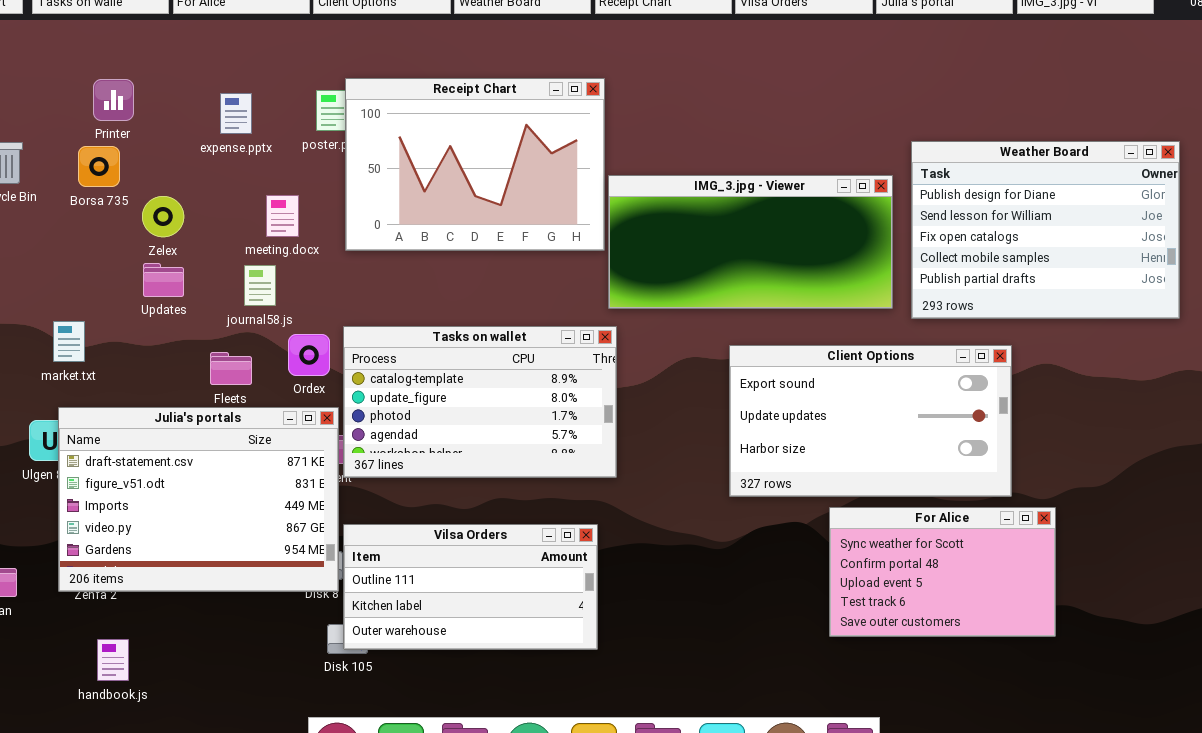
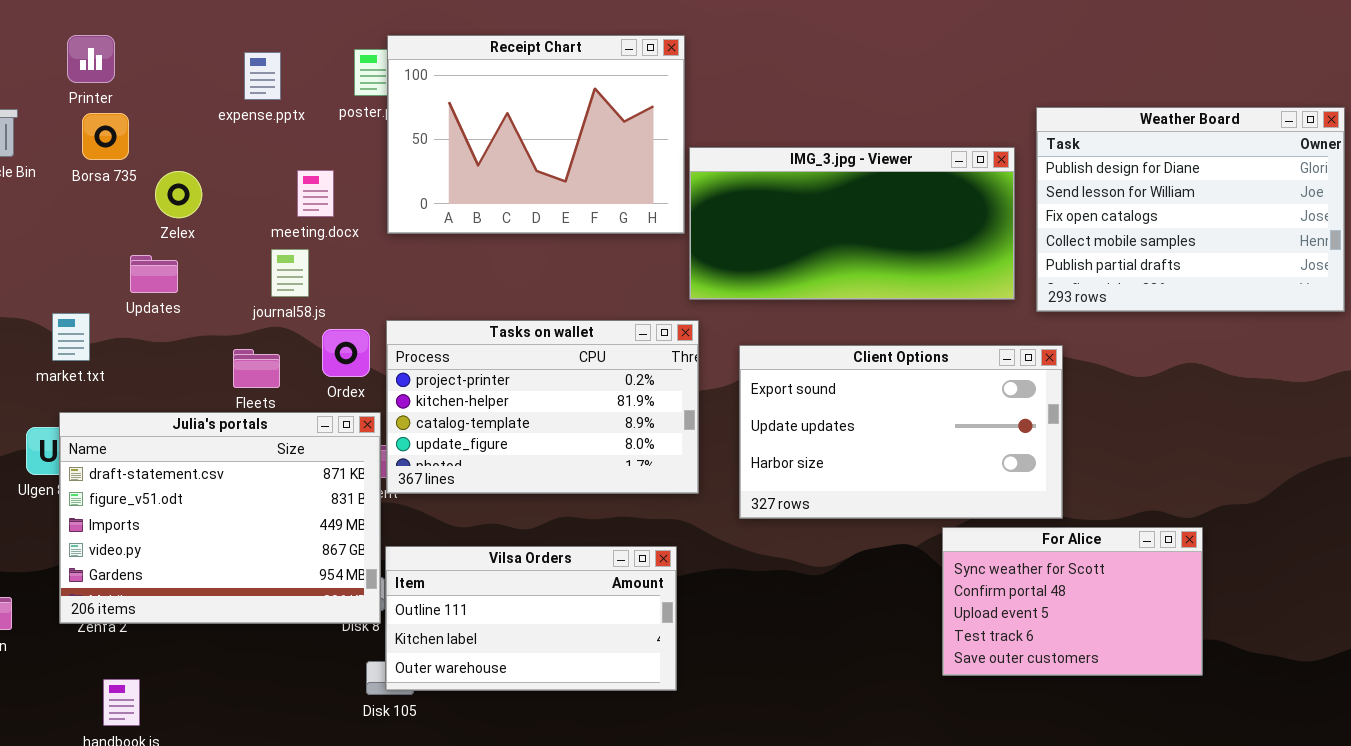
Printer: [93,79,134,121] -> [67,35,115,83], moved
Updates: [143,263,184,297] -> [130,255,178,293], moved
Tasks on wallet: [343,326,617,478] -> [386,320,699,494], scrolled up 2 rows
Client Options: [729,345,1012,497] -> [739,345,1063,519], moved

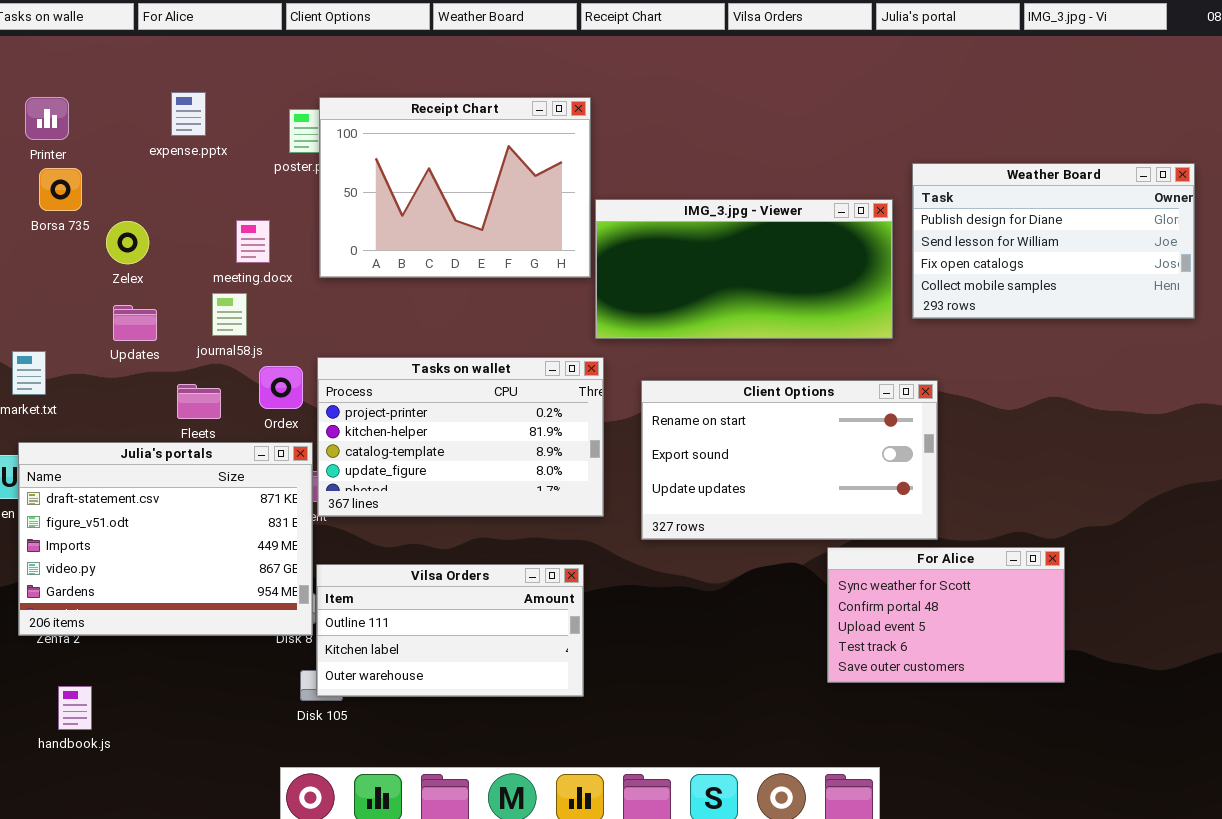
expense.pptx: [244,52,281,100] -> [171,92,206,136], moved
Weather Board: [1036,107,1345,312] -> [912,163,1195,319], resized
Updates: [130,255,178,293] -> [113,305,157,341], moved
Client Options: [739,345,1063,519] -> [641,380,938,540], scrolled up 1 row

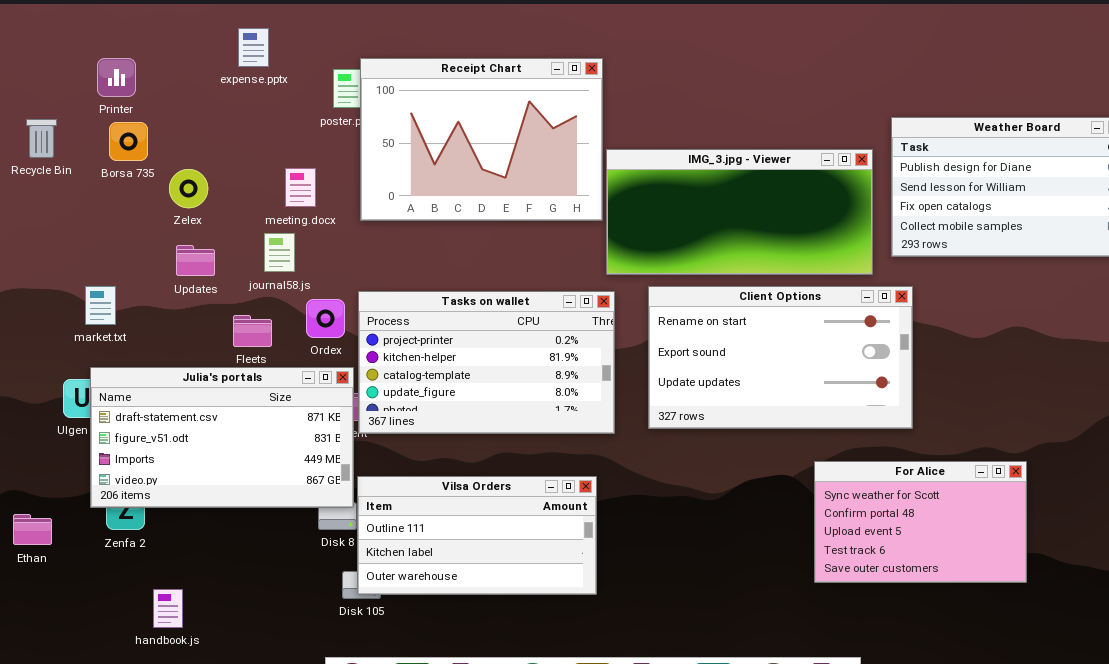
expense.pptx: [171,92,206,136] -> [238,28,269,67], moved
Client Options: [641,380,938,540] -> [648,286,913,429], moved
Julia's portals: [18,442,313,636] -> [90,367,354,508], resized
handbook.js: [58,686,92,730] -> [153,589,183,628], moved

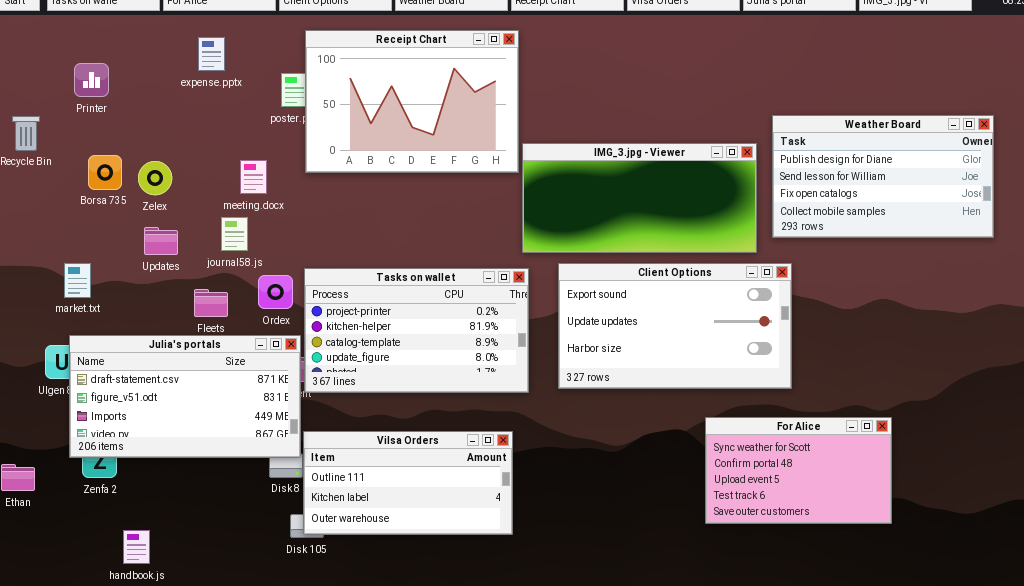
Receipt Chart: [360,58,603,221] -> [305,30,519,173], moved
Borsa 735: [109,122,148,161] -> [88,155,122,190], moved
Client Options: [648,286,913,429] -> [558,263,792,389], scrolled down 1 row

